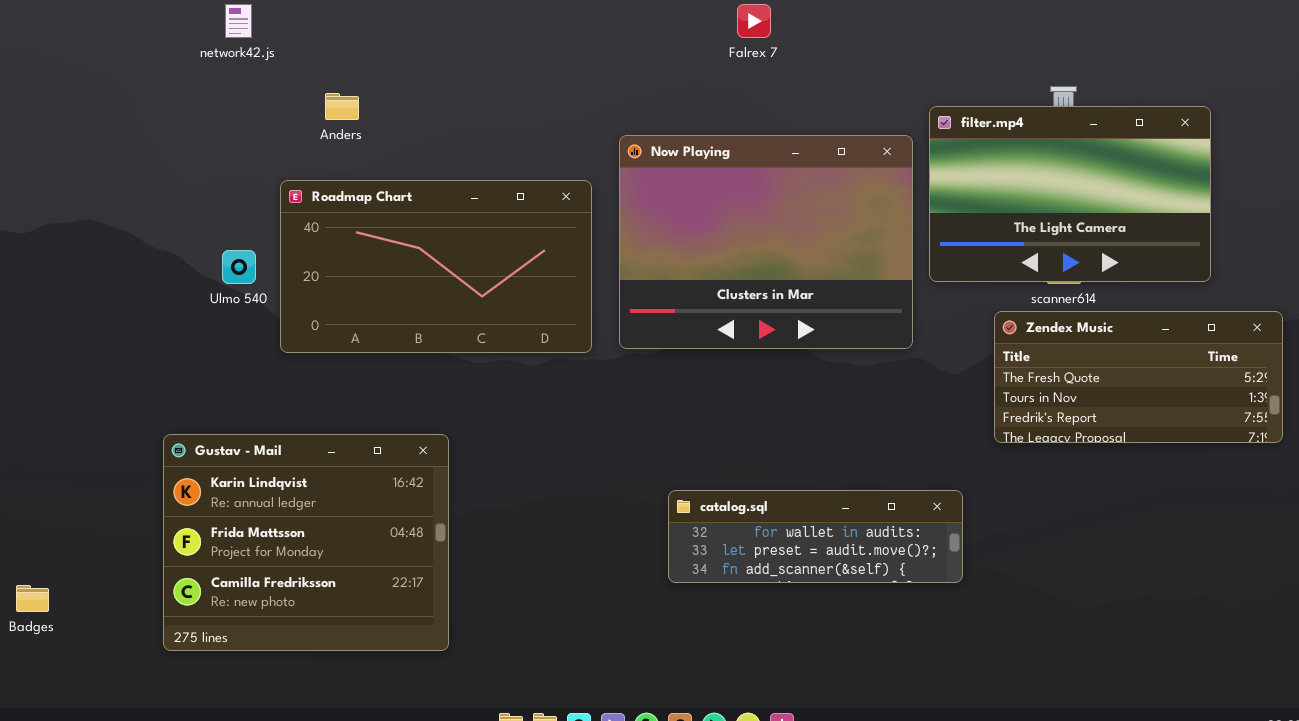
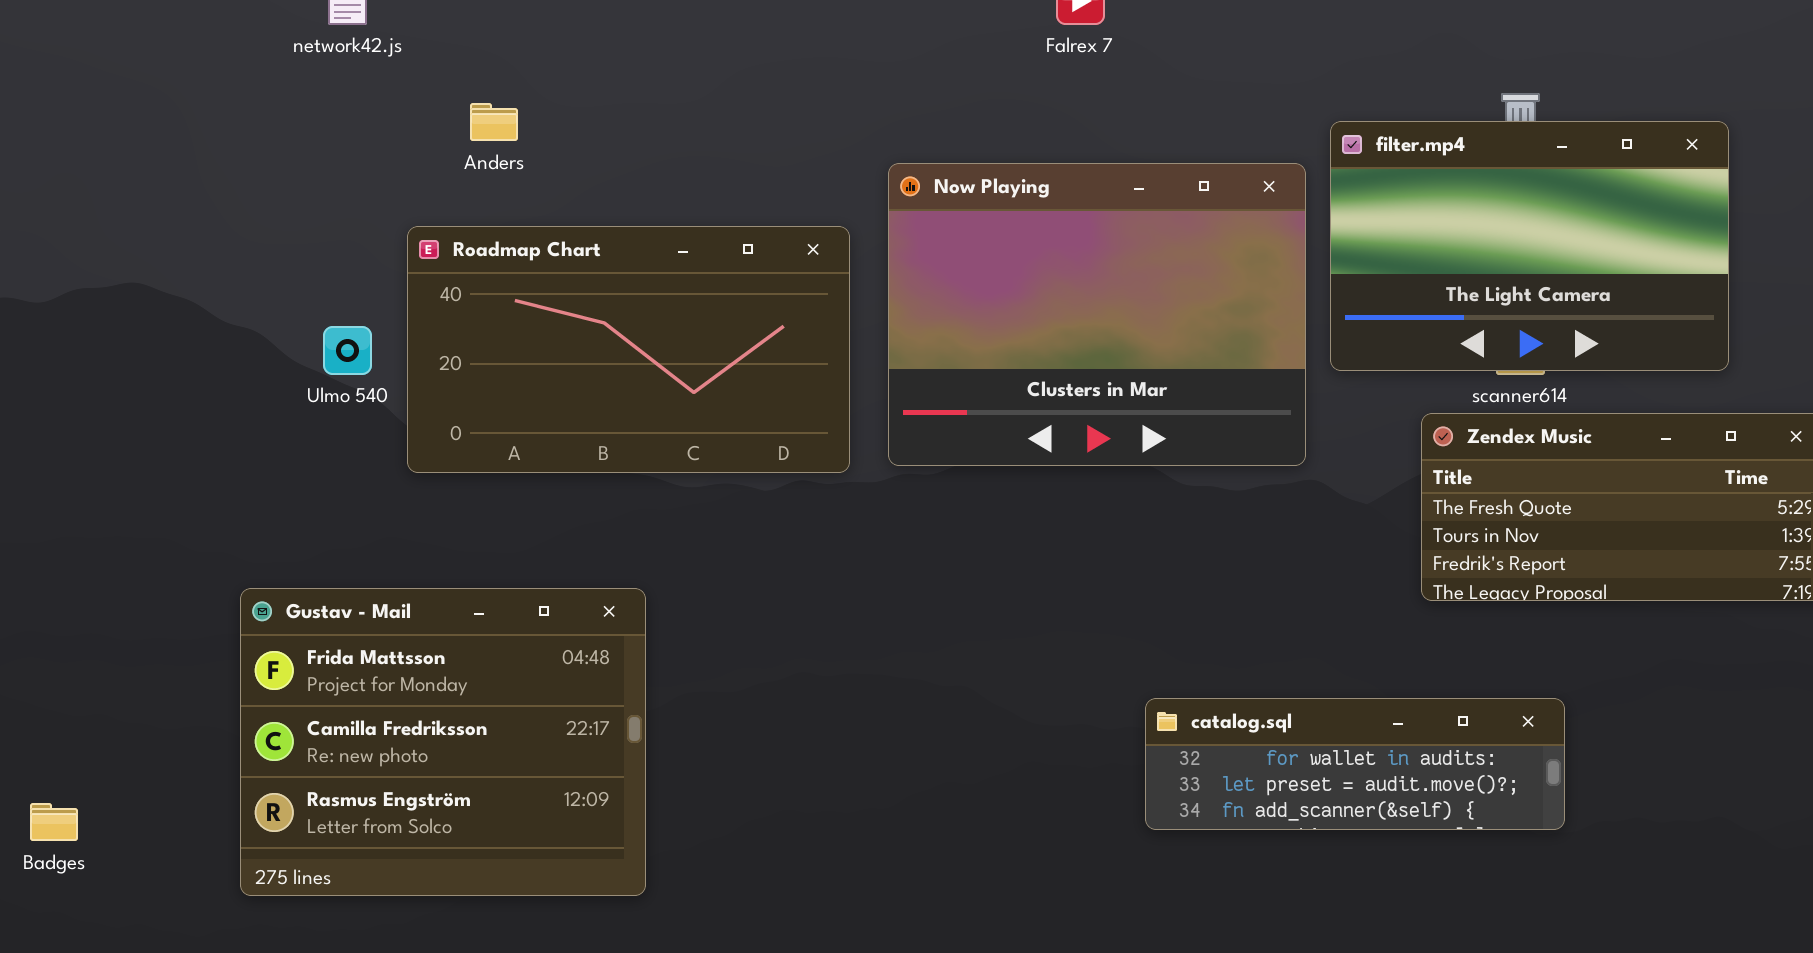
Gustav - Mail: [163,434,449,651] -> [240,588,646,896], scrolled down 1 row
catalog.sql: [668,490,963,583] -> [1145,698,1565,830], moved

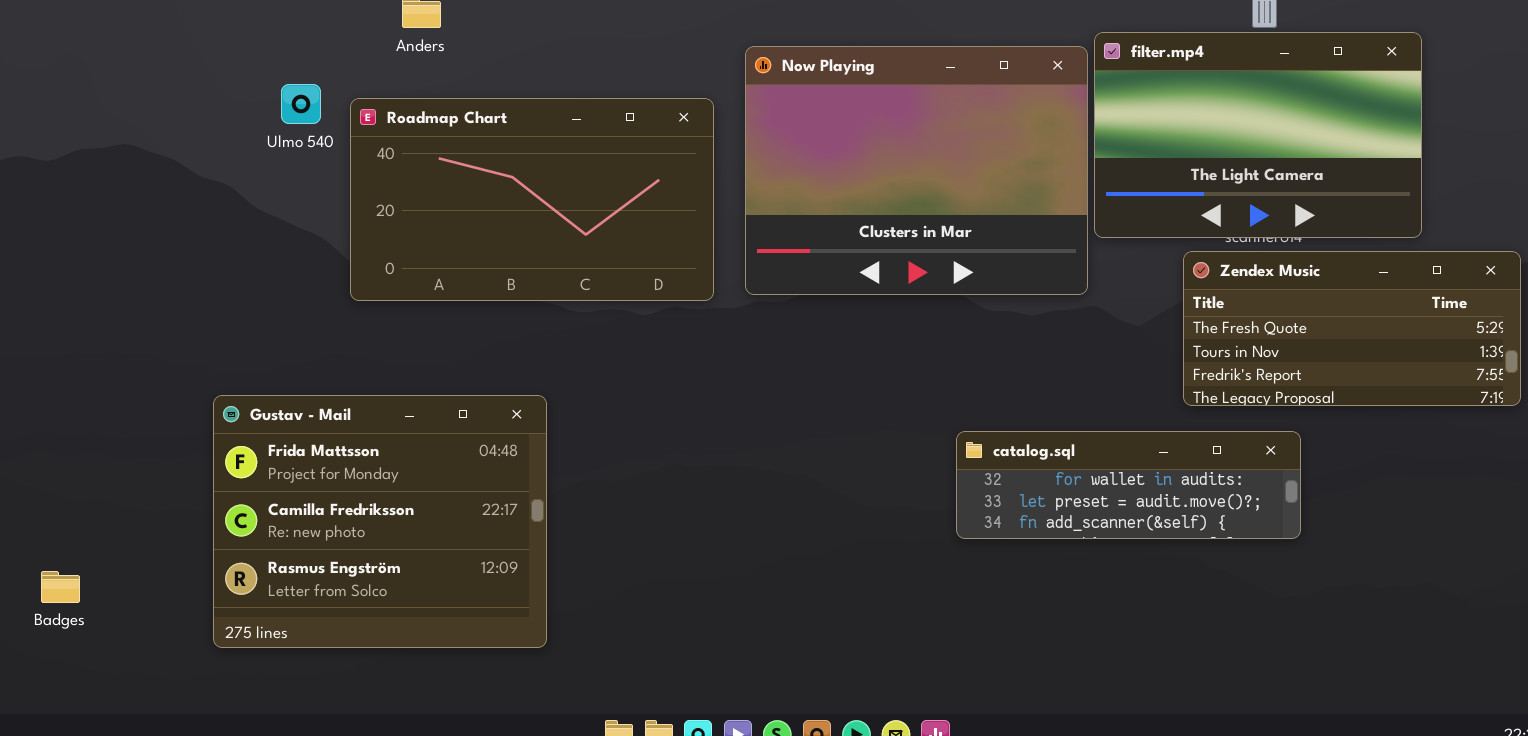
filter.mp4: [1330,121,1729,371] -> [1094,32,1422,238], moved
Ulmo 540: [323,326,372,375] -> [281,84,321,124], moved
catalog.sql: [1145,698,1565,830] -> [956,431,1301,539], moved

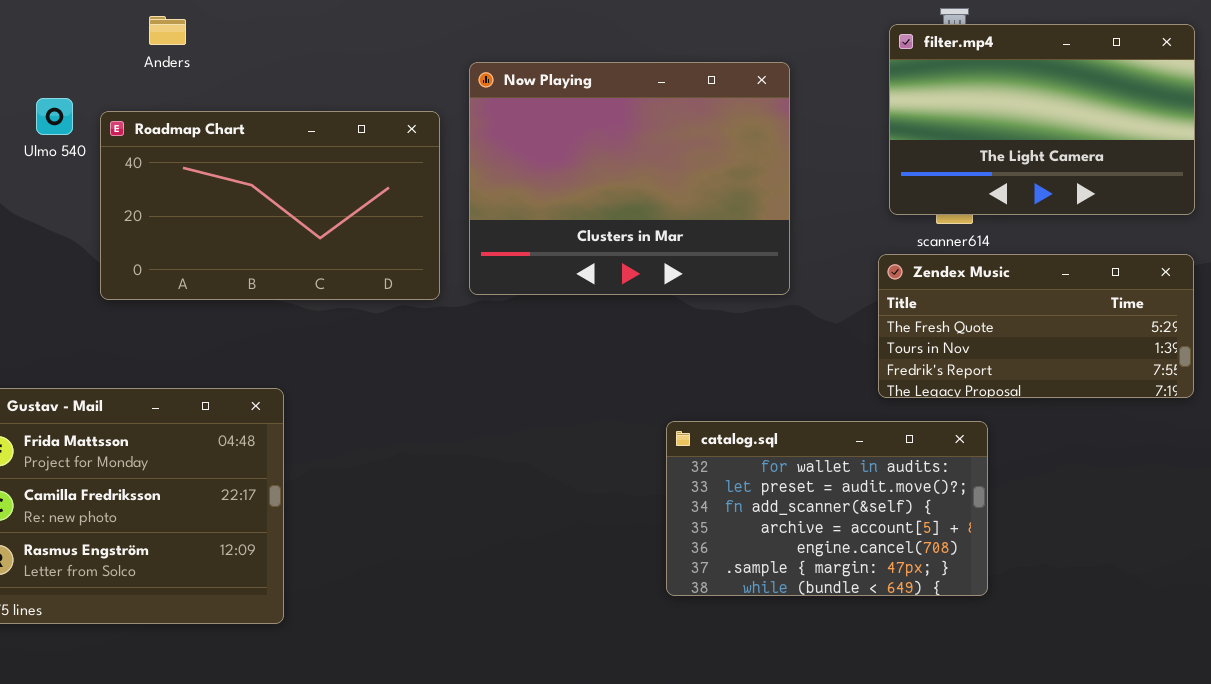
filter.mp4: [1094,32,1422,238] -> [889,24,1195,215], moved
catalog.sql: [956,431,1301,539] -> [666,421,988,596], resized

